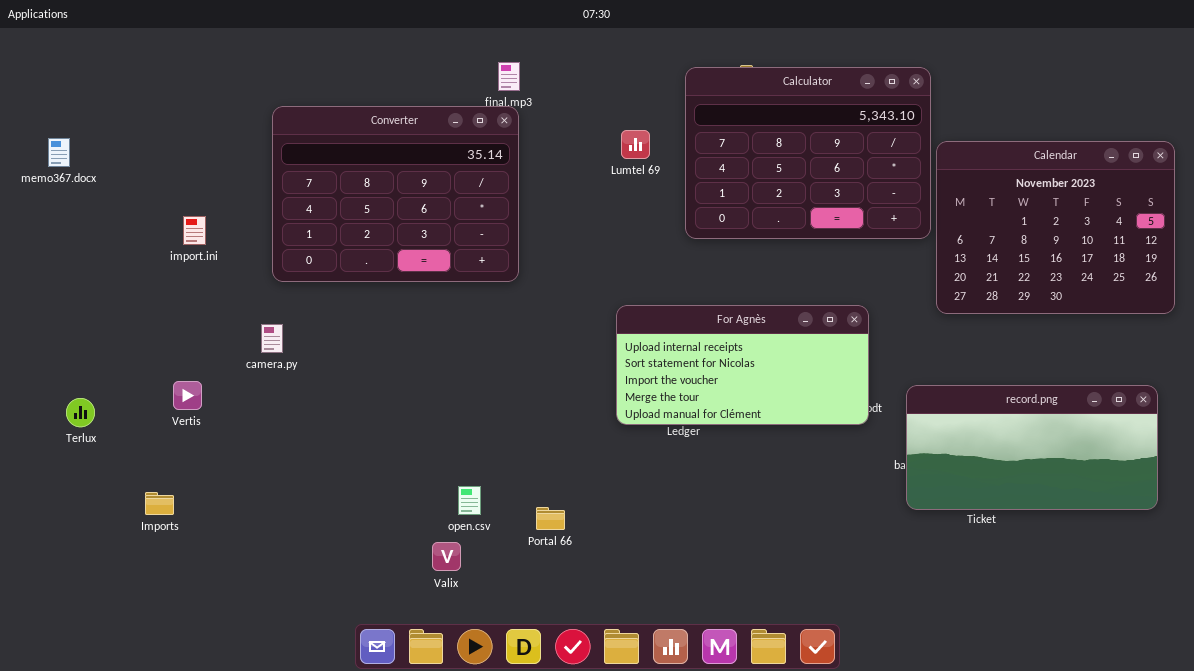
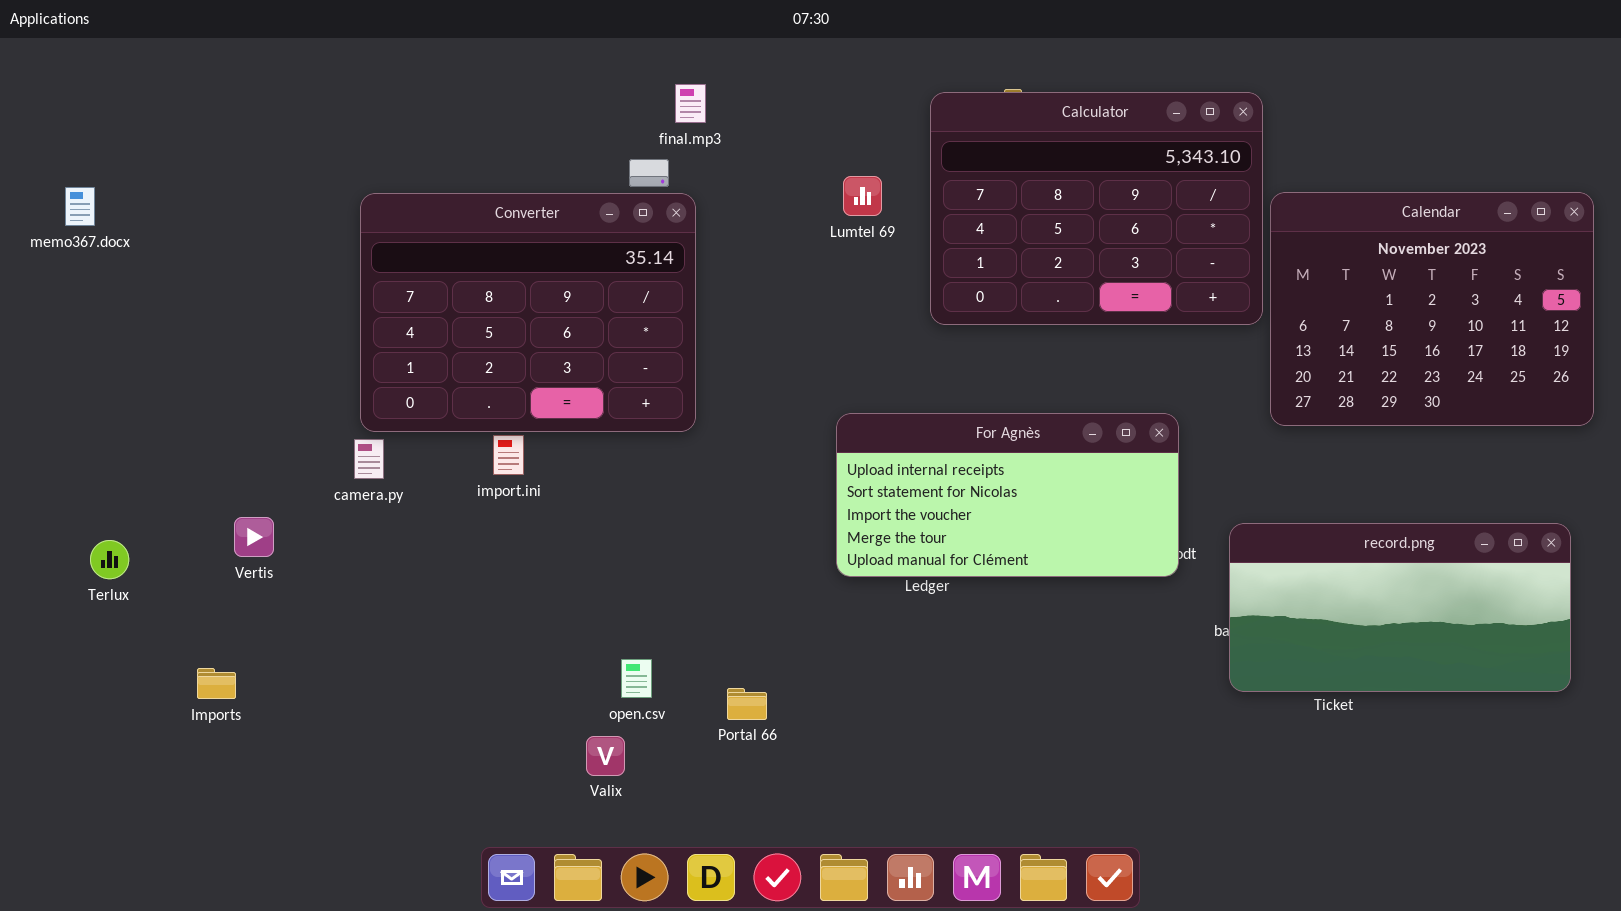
Converter: [272,106,519,282] -> [360,193,696,432], moved
import.ini: [183,216,206,245] -> [493,435,524,475], moved

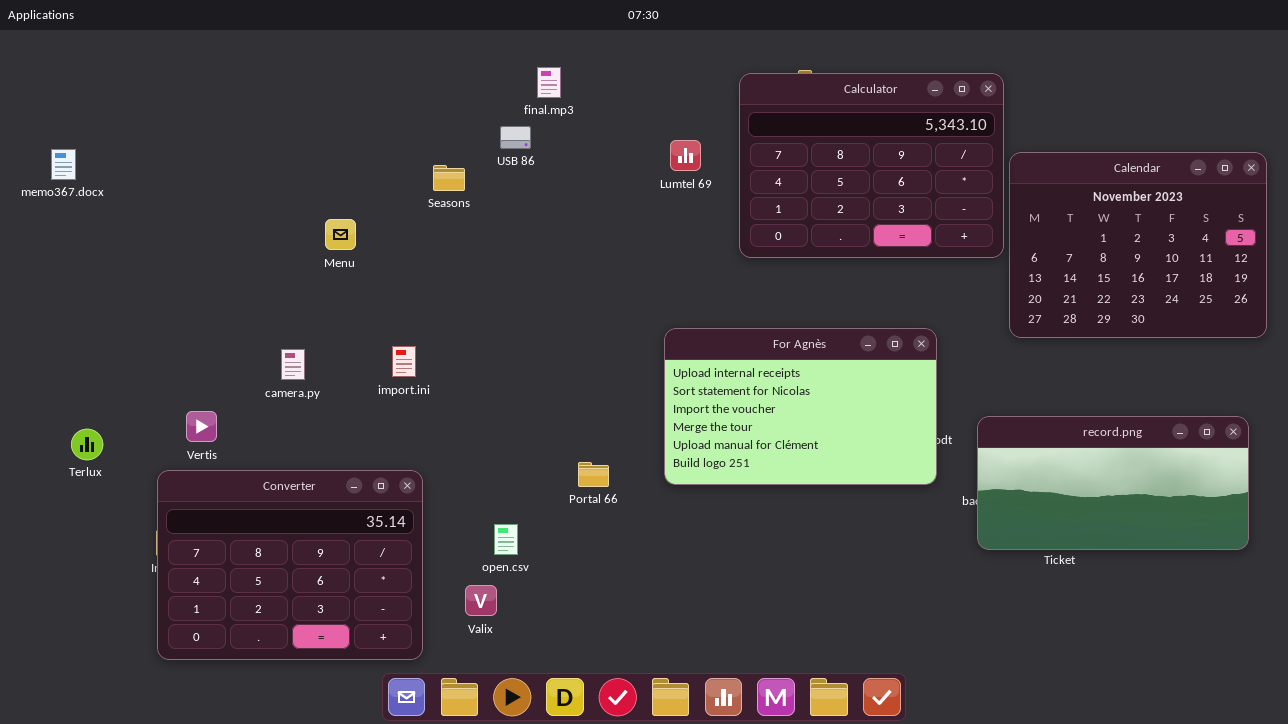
Converter: [360,193,696,432] -> [157,470,423,660], moved
For Agnès: [836,413,1179,577] -> [664,328,937,485], resized
Portal 66: [727,688,767,720] -> [578,462,609,487], moved

